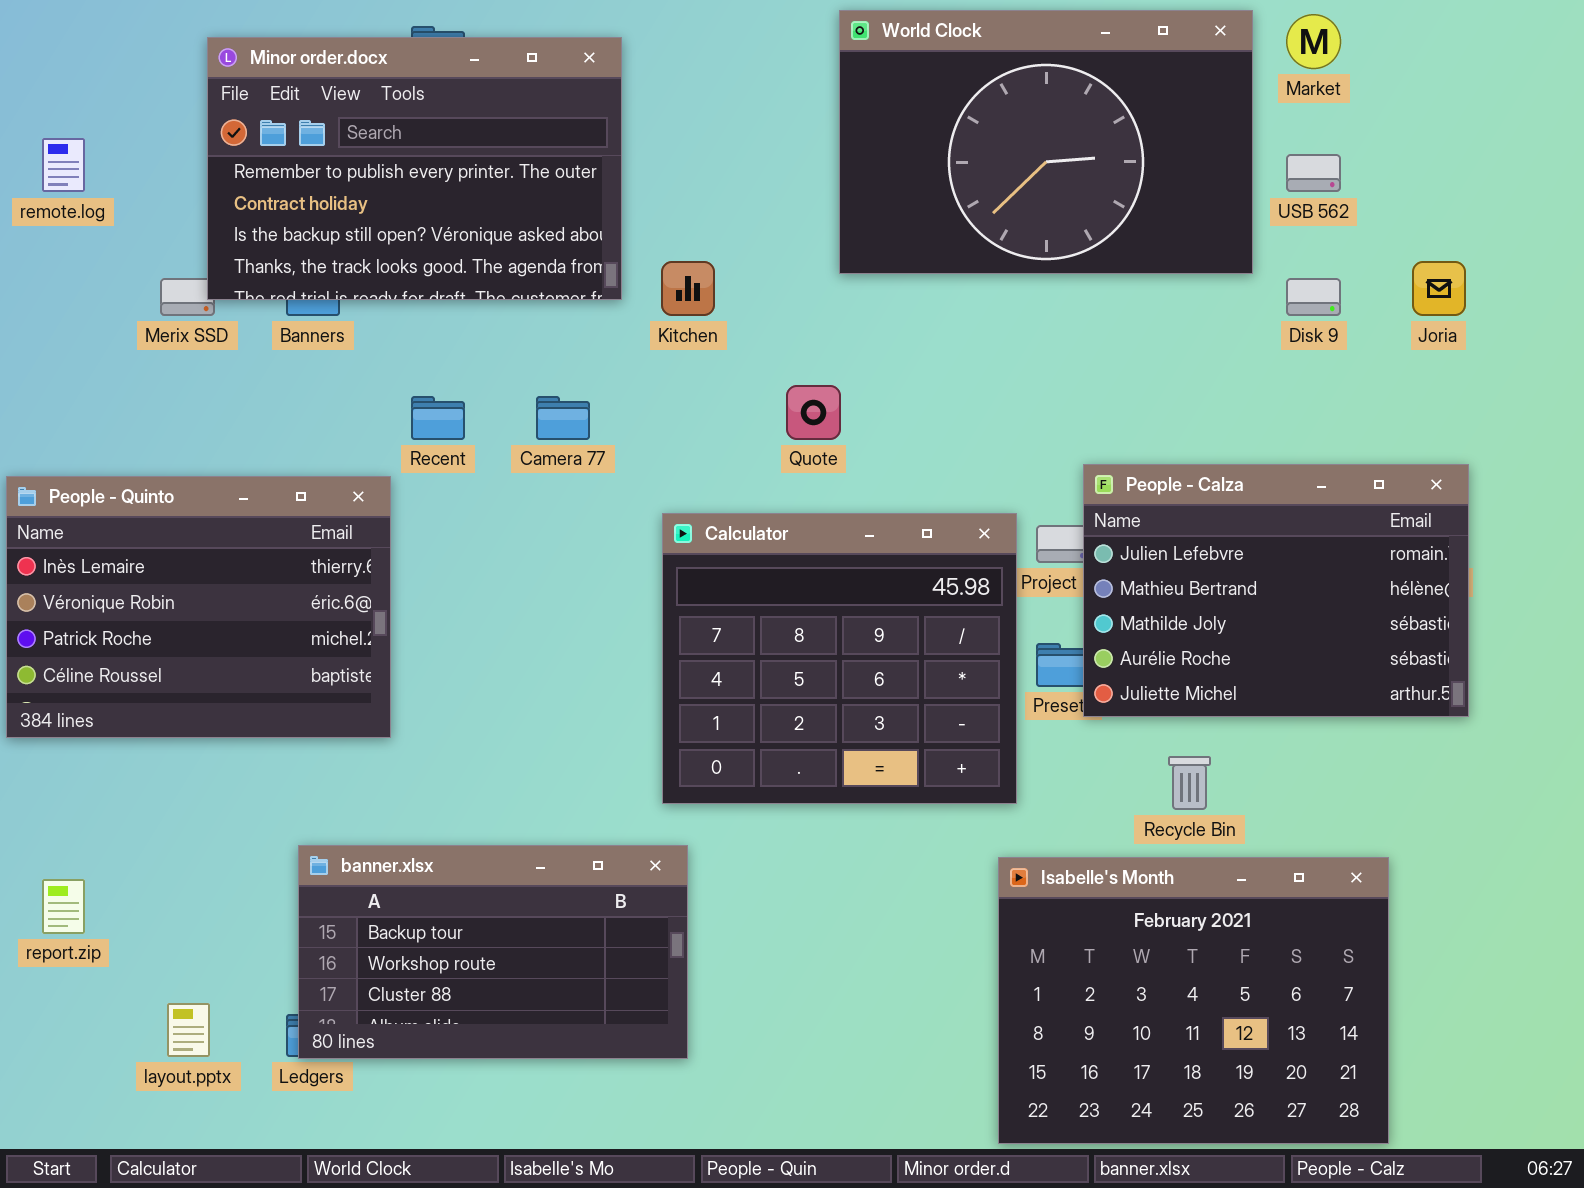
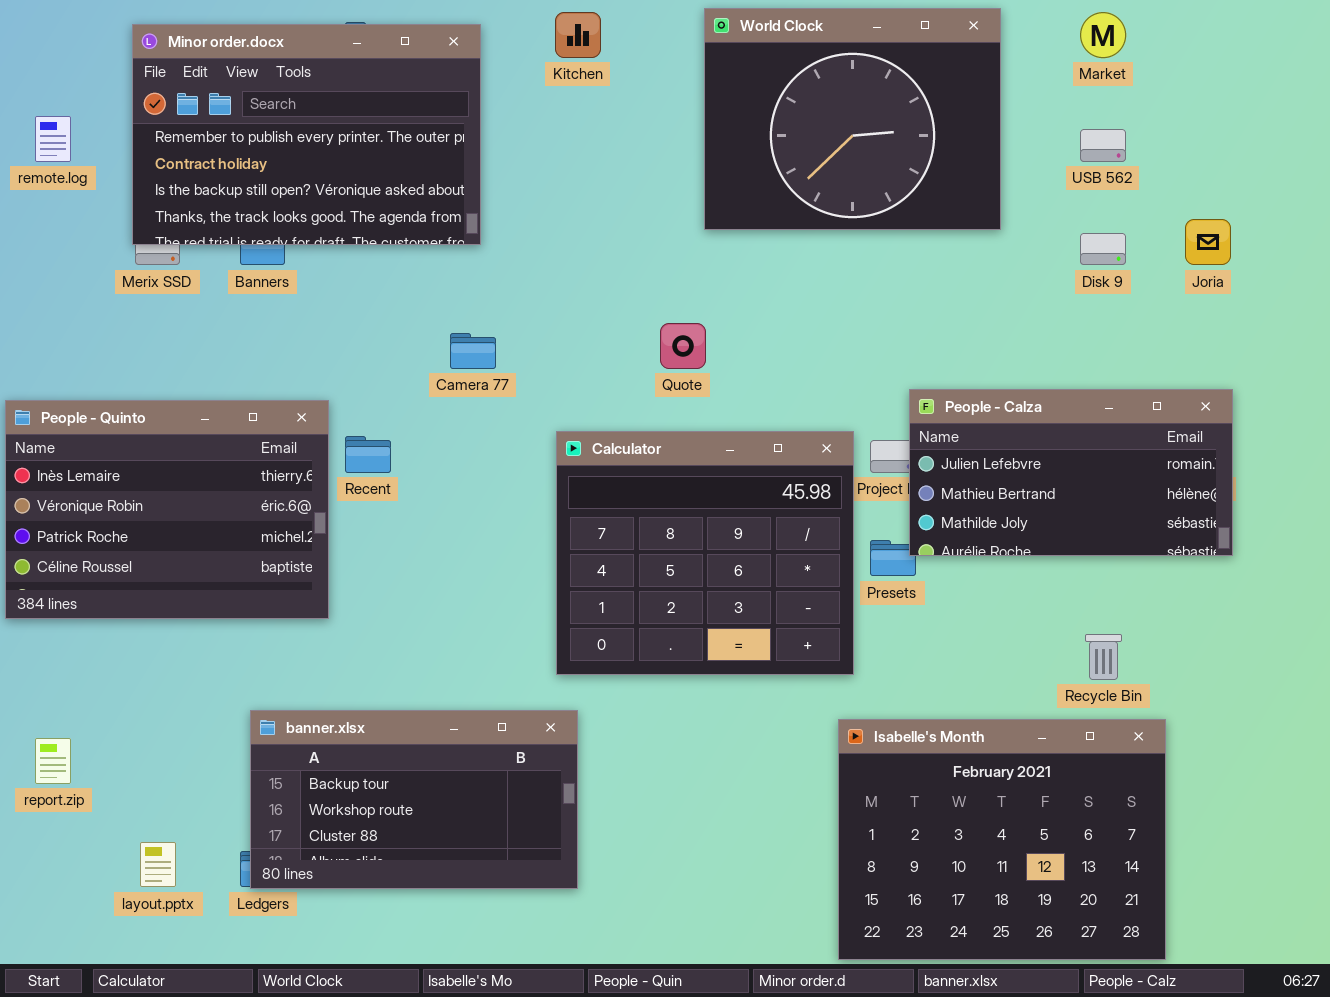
World Clock: [839,10,1253,274] -> [704,8,1001,230], resized
Minor order.docx: [207,37,622,300] -> [132,24,481,245], moved
Kitchen: [661,261,715,316] -> [555,12,601,58], moved
Recent: [411,396,465,440] -> [345,436,391,473], moved
People - Calza: [1083,464,1469,717] -> [909,389,1233,556], resized
Recycle Bin: [1168,756,1211,810] -> [1085,634,1122,680], moved

